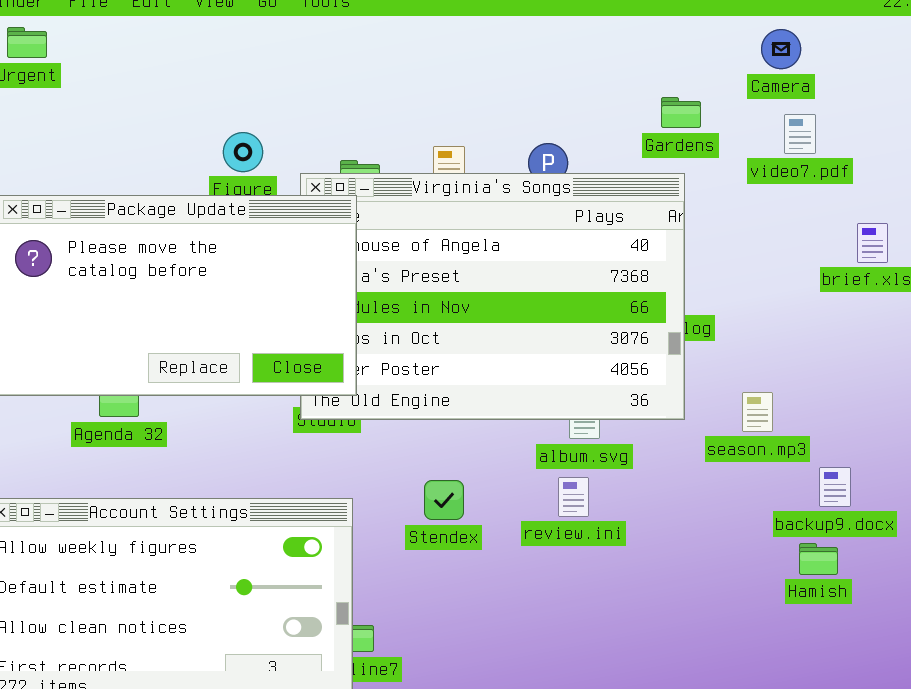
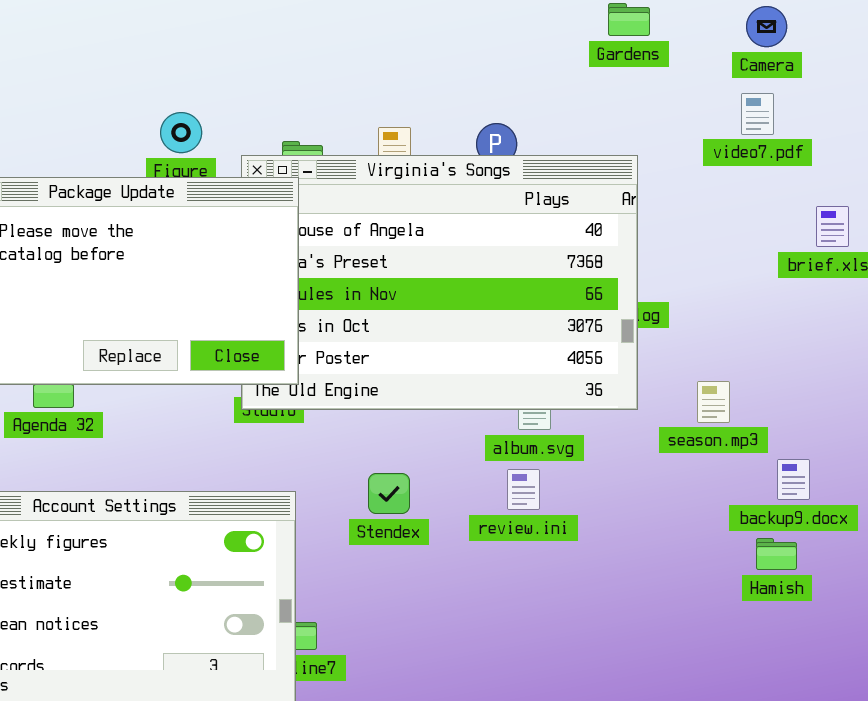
Camera: [761,29,801,69] -> [746,6,787,47], moved
Gardens: [661,97,701,128] -> [608,3,650,36], moved

